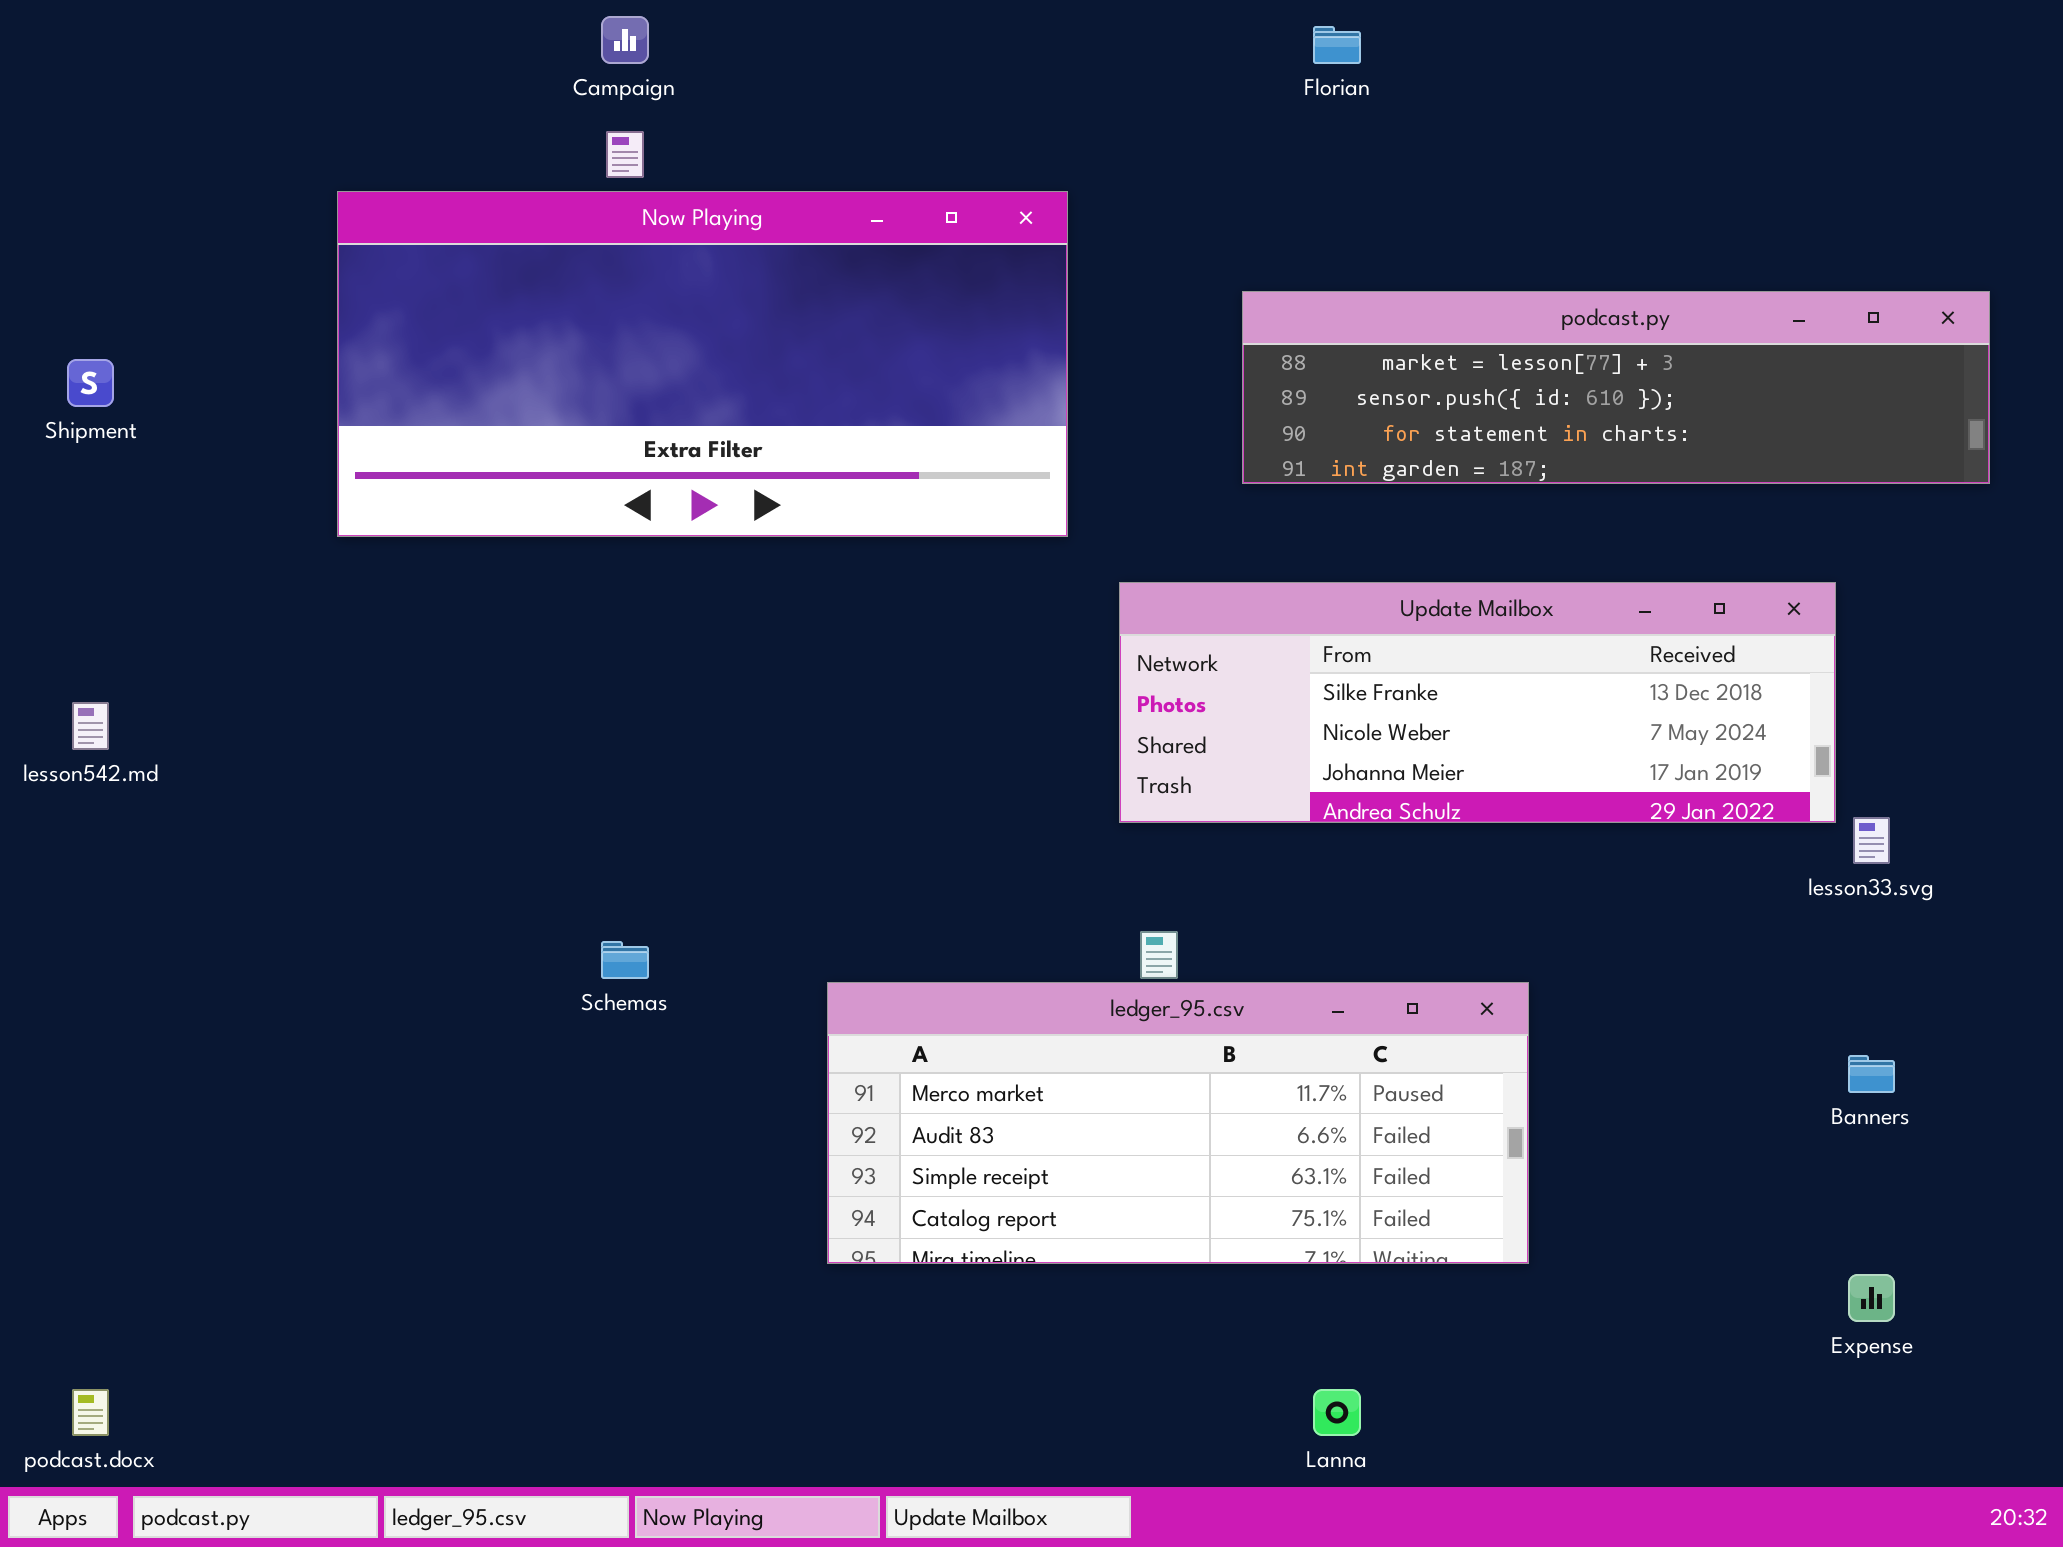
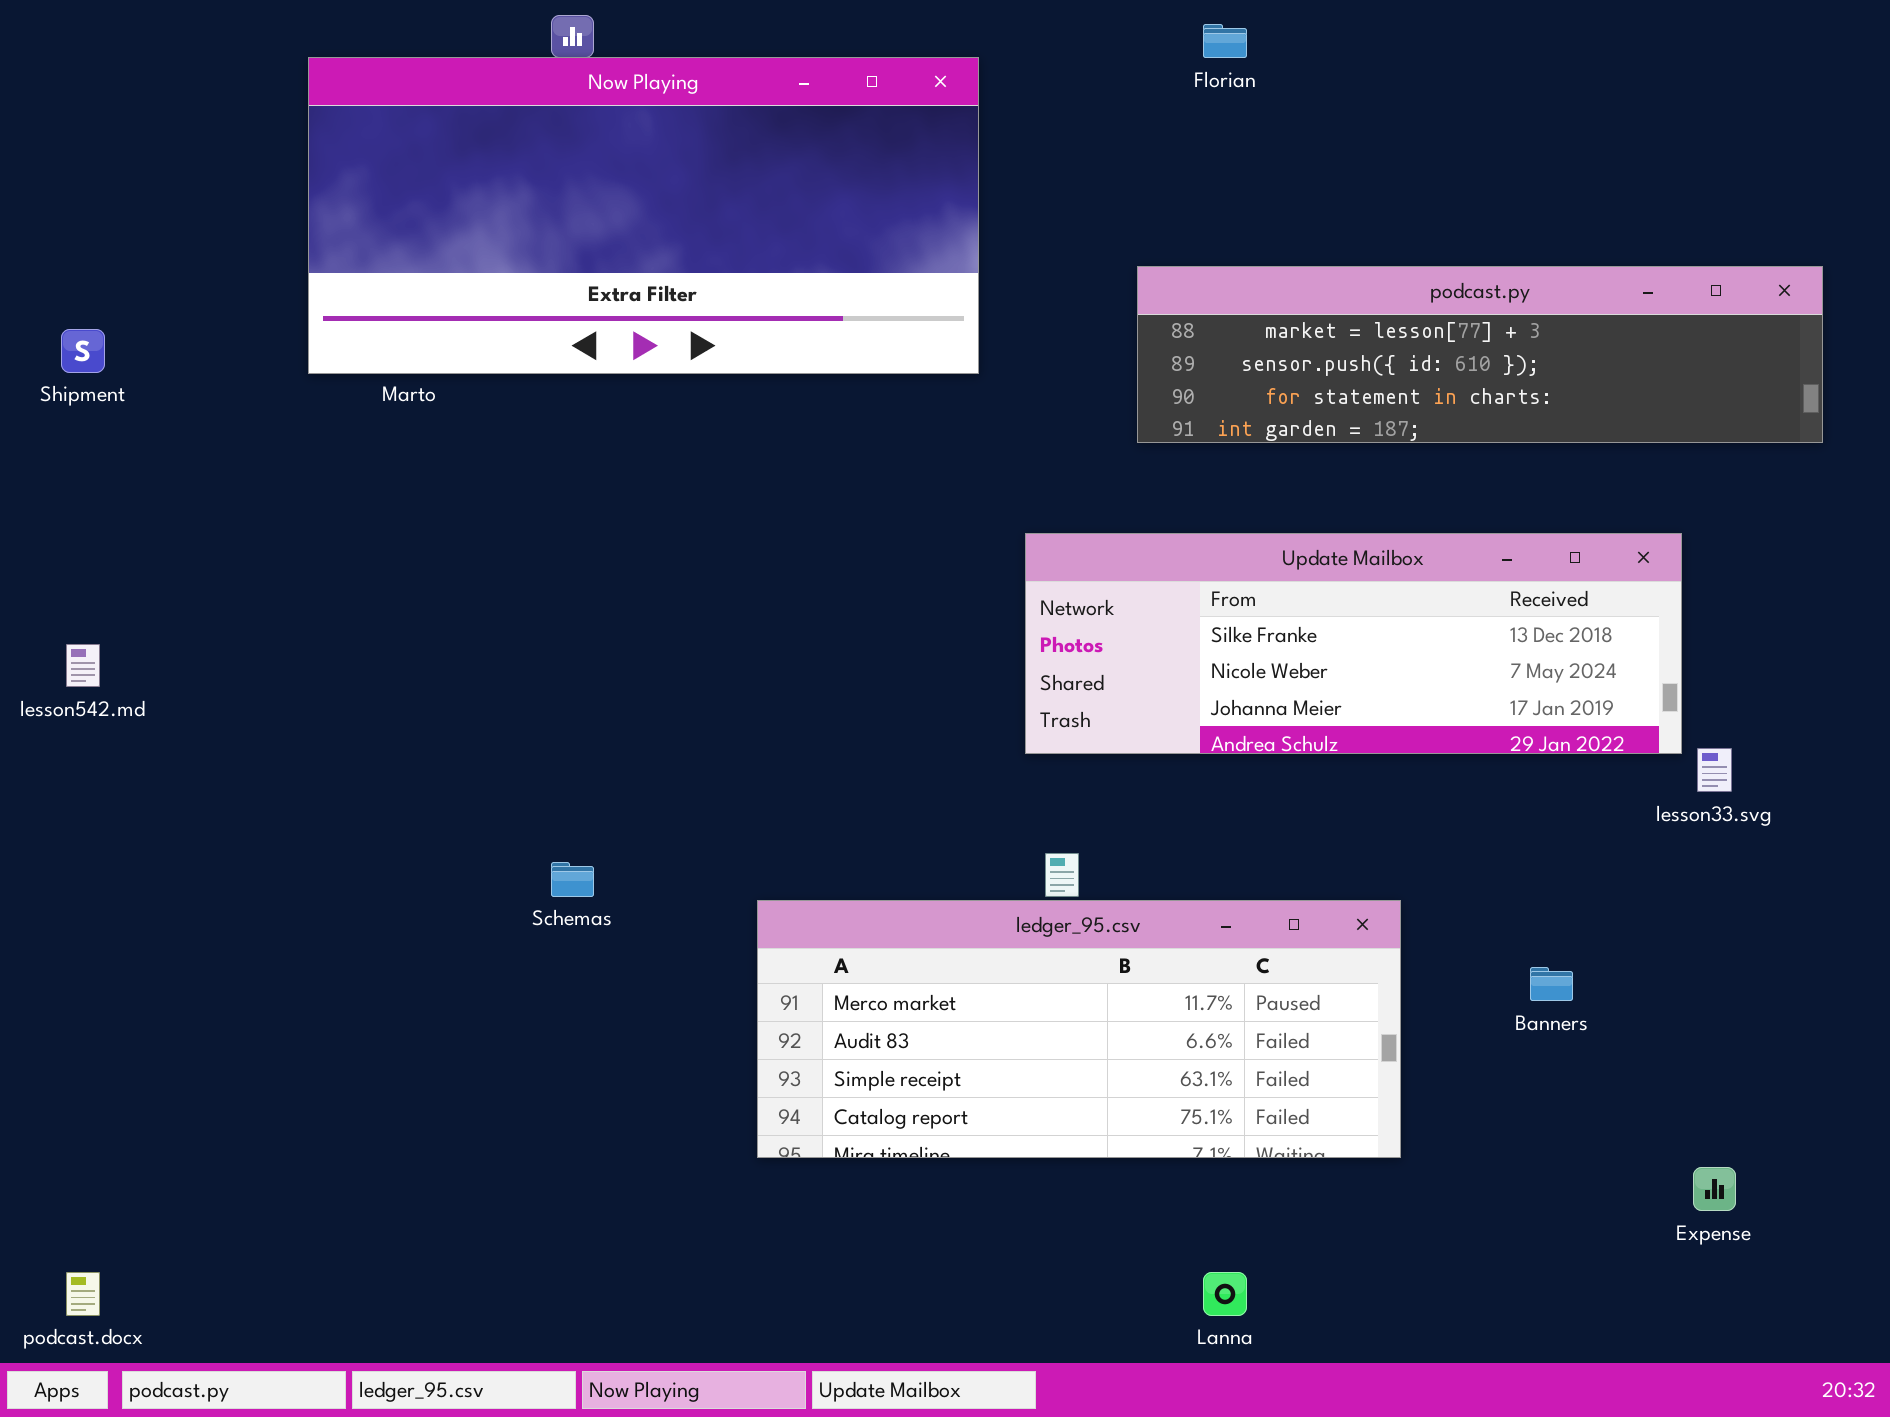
Now Playing: [337,191,1068,537] -> [308,57,979,374], moved
Banners: [1848,1055,1895,1093] -> [1530,967,1573,1001], moved

